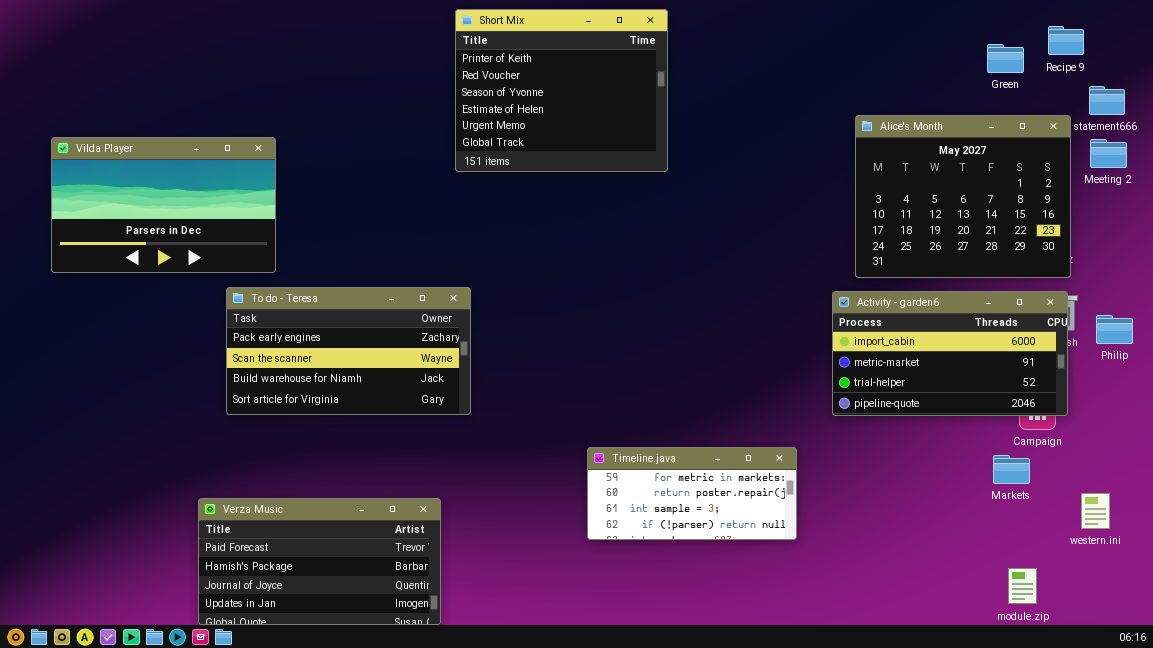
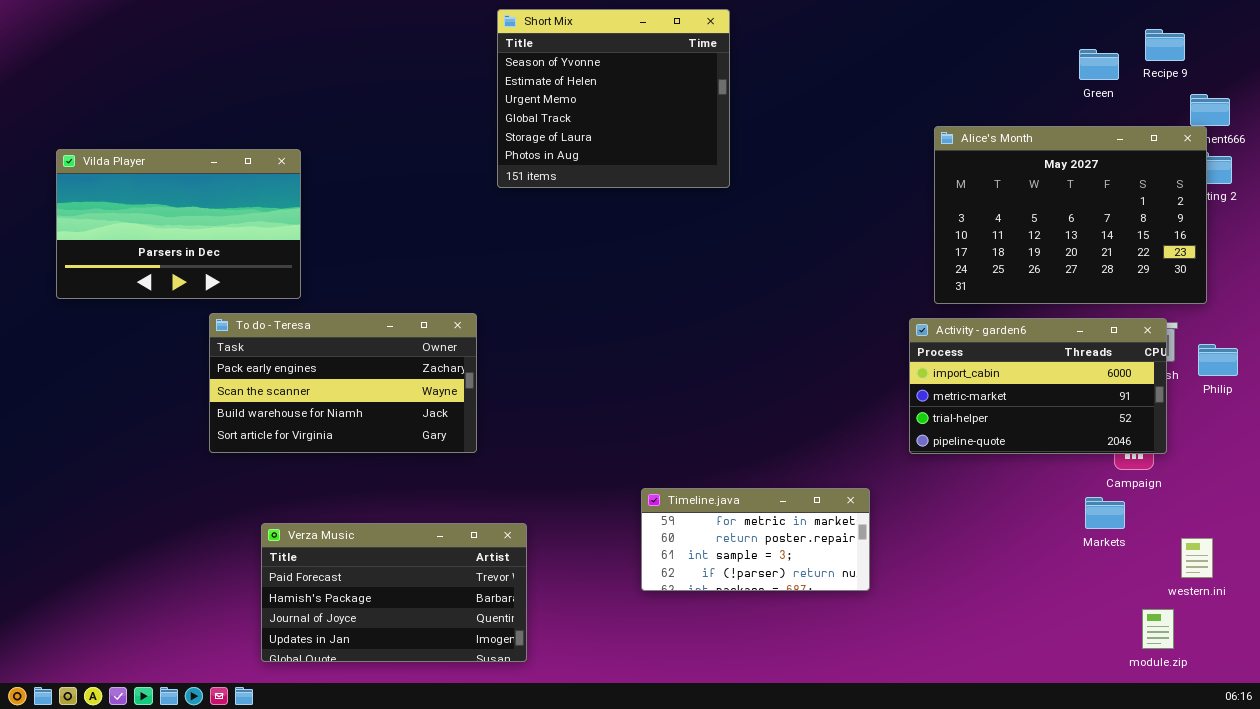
Short Mix: [455,9,668,172] -> [497,9,730,188], scrolled down 2 rows
Alice's Month: [855,115,1071,278] -> [934,126,1207,304], resized
To do - Teresa: [226,287,471,415] -> [209,313,477,453], moved
Verza Music: [198,498,441,625] -> [261,523,527,662], moved
module.zip: [1008,568,1037,604] -> [1142,609,1174,649], moved

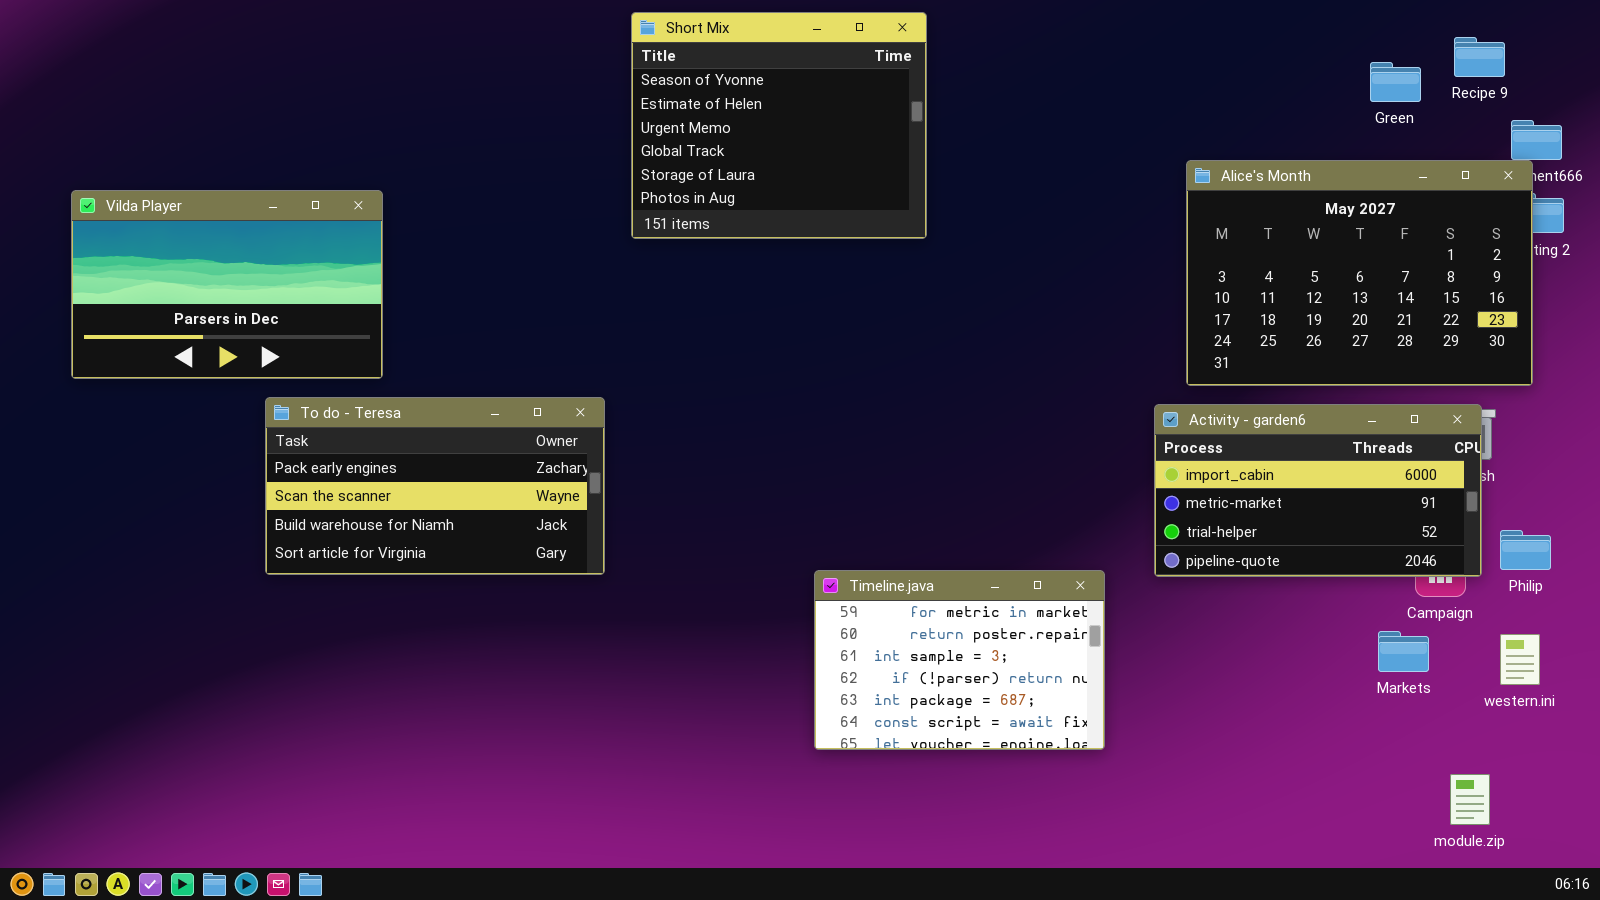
Philip: [1198,344,1238,376] -> [1500,530,1551,570], moved
Timeline.java: [641,488,870,591] -> [814,570,1105,750], resized
Verza Music: [261,523,527,662] -> none, closed
western.ini: [1181,538,1213,578] -> [1500,634,1540,685], moved

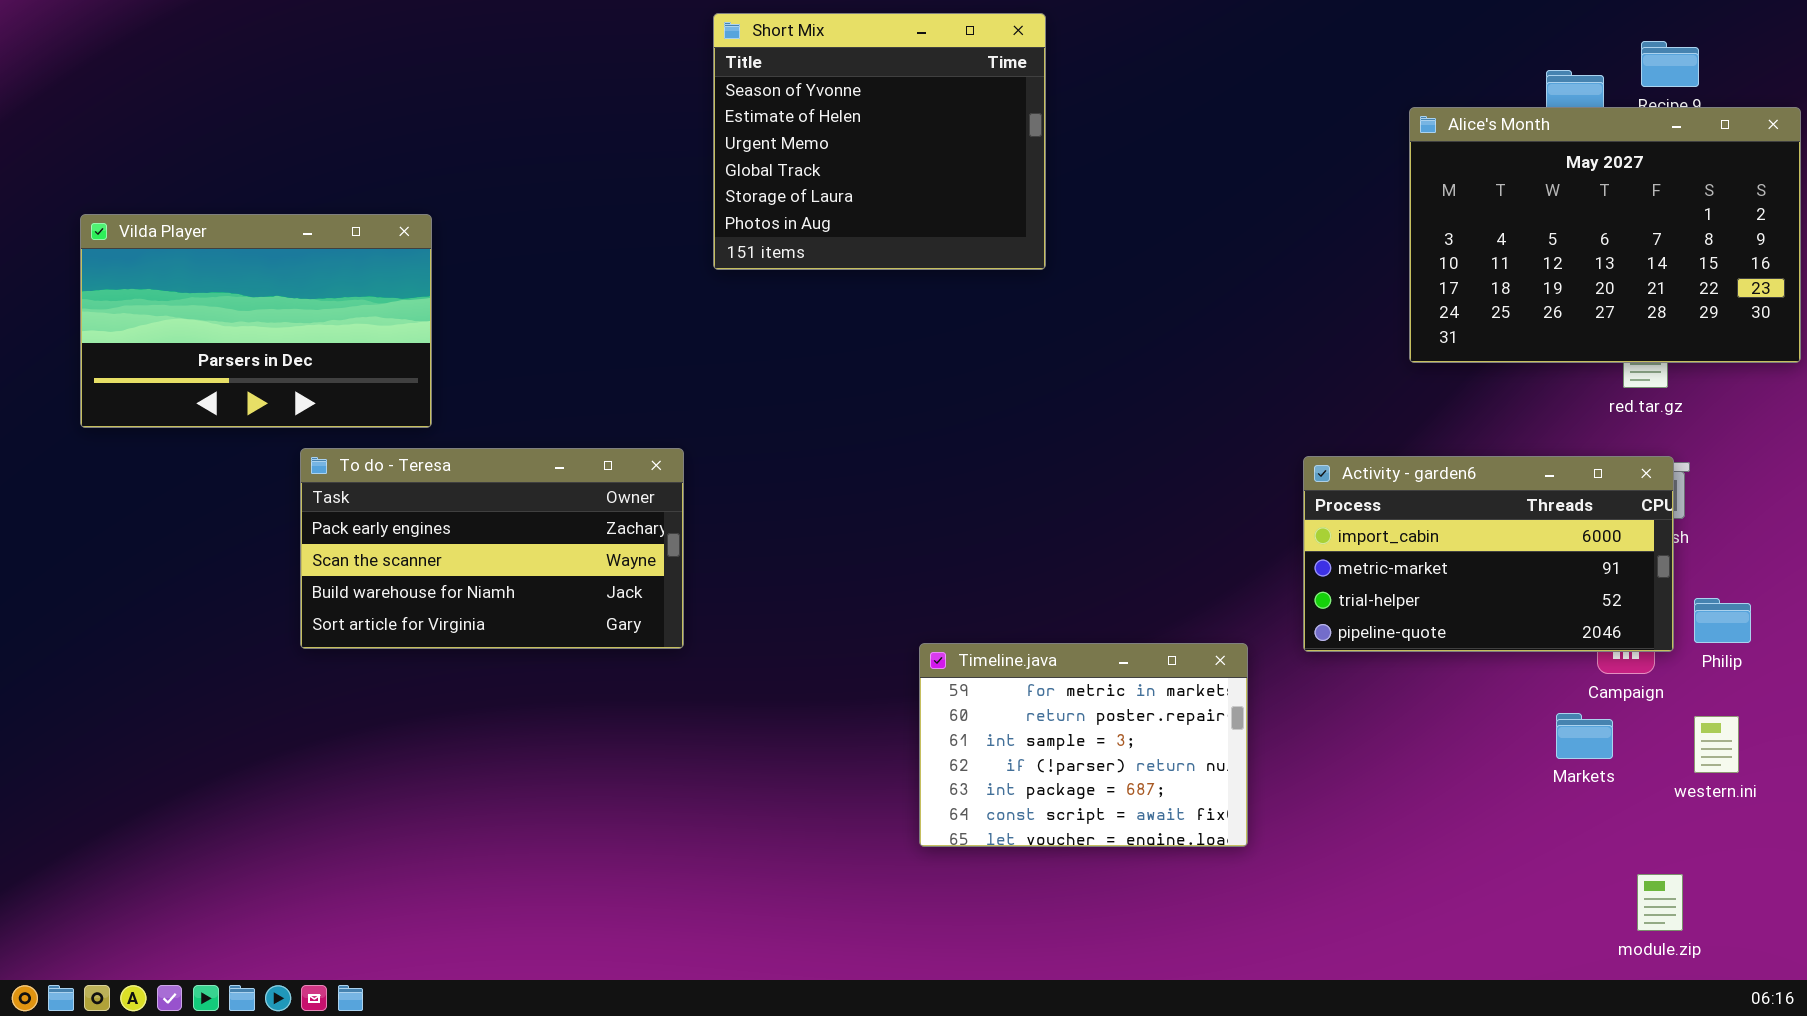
Alice's Month: [1186,160,1533,386] -> [1409,107,1801,363], moved

